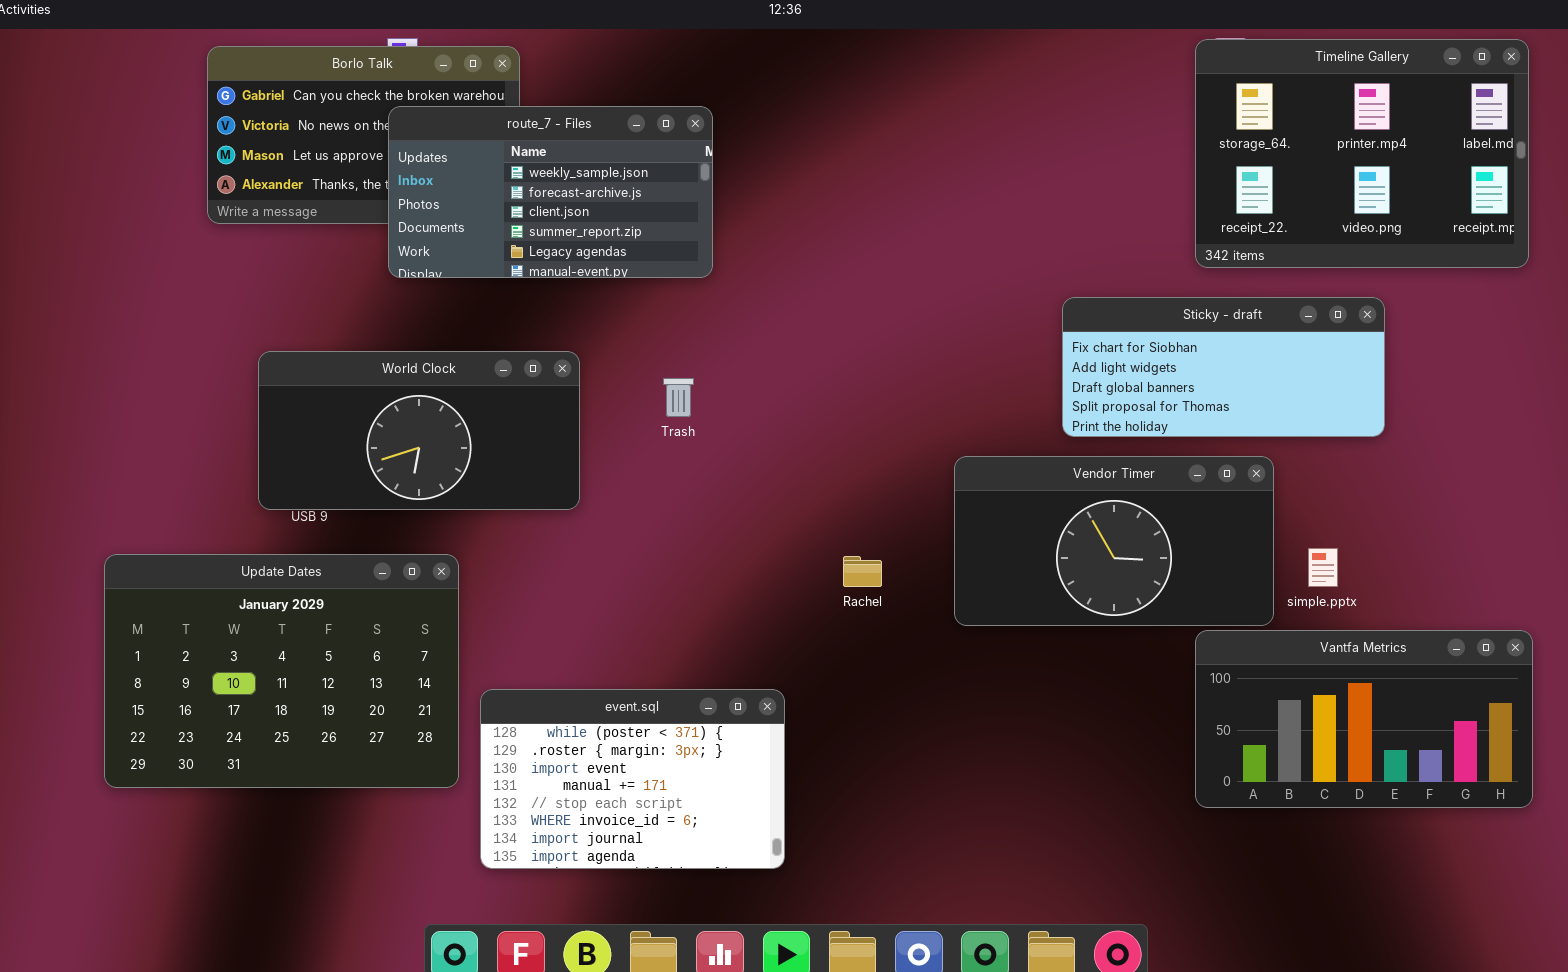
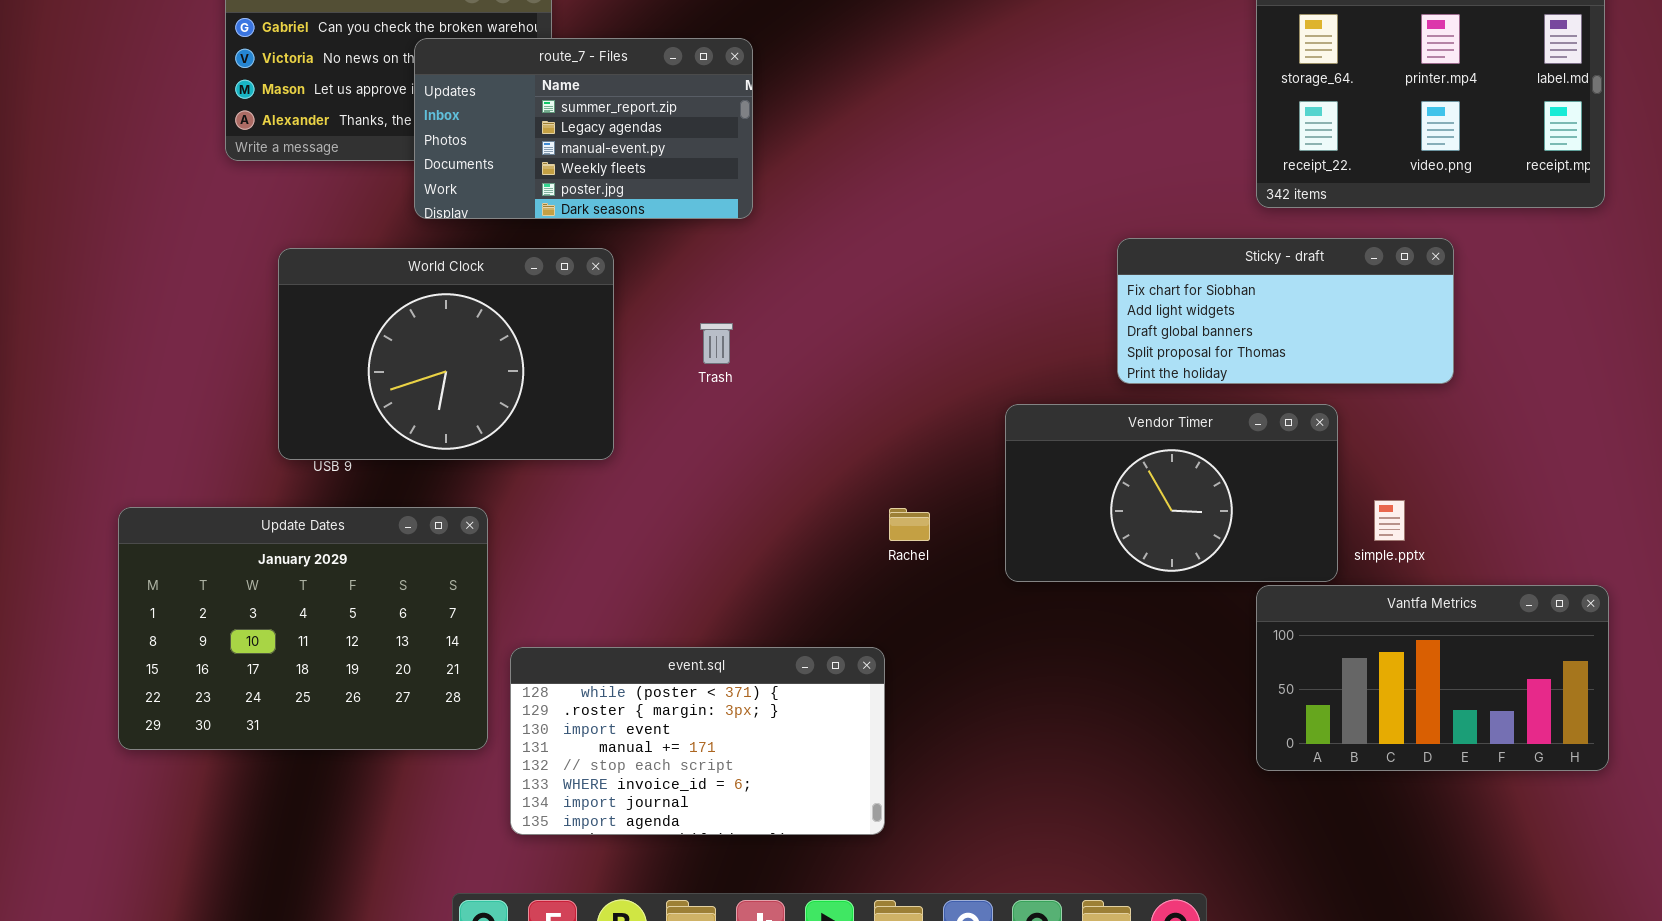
route_7 - Files: [388,106,713,278] -> [414,38,753,219], scrolled down 3 rows
World Clock: [258,351,580,510] -> [278,248,614,460], resized
event.sql: [480,689,785,869] -> [510,647,885,835], resized

